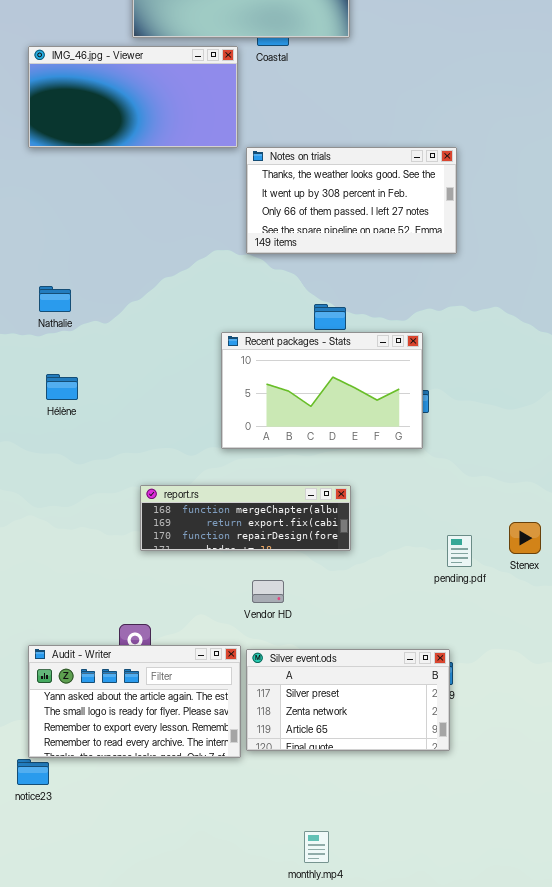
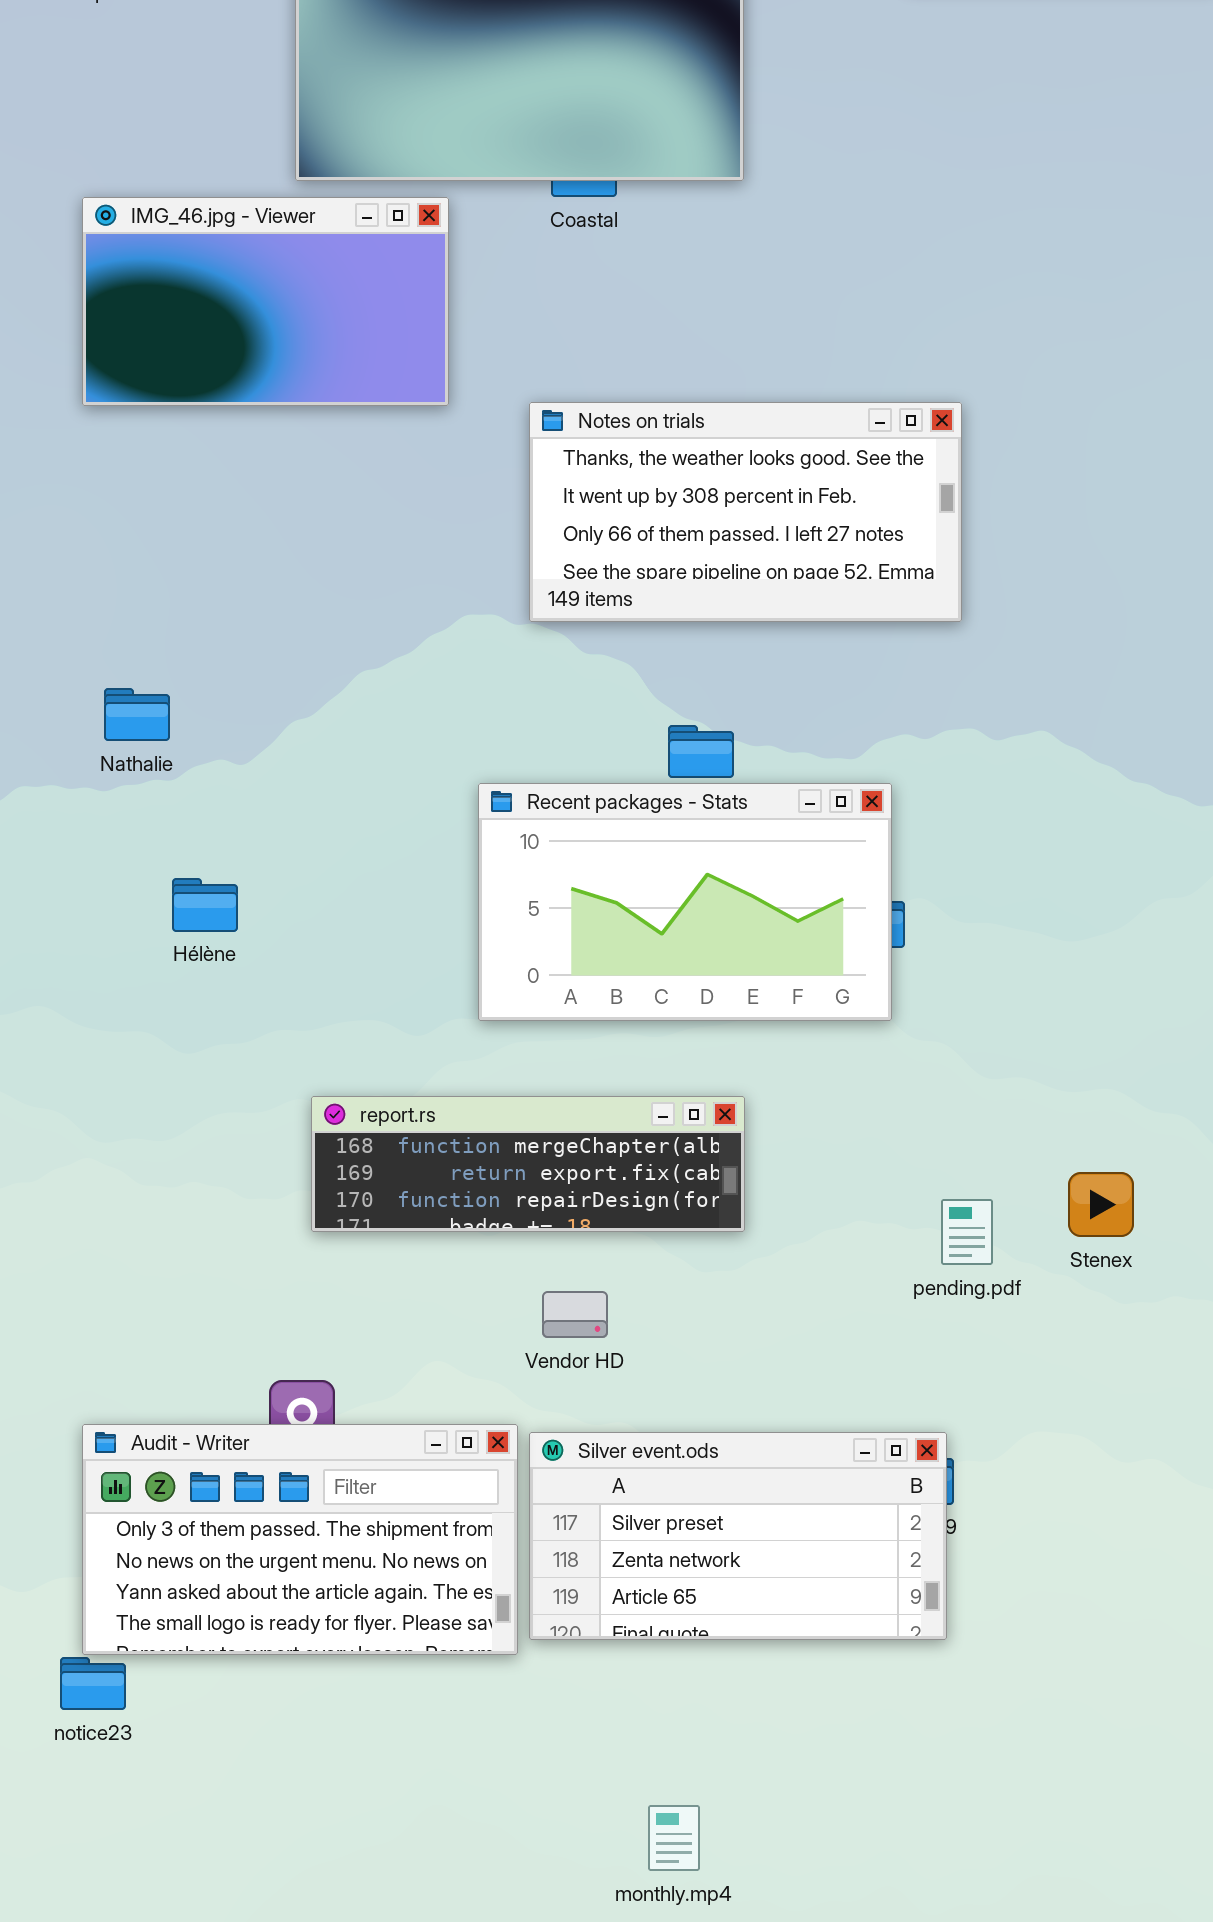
IMG_46.jpg - Viewer: [28,46,238,148] -> [82,197,449,406], resized
Hélène: [46,374,78,400] -> [172,878,238,932], moved
Audit - Writer: [28,645,241,758] -> [82,1424,518,1655], scrolled up 2 rows

